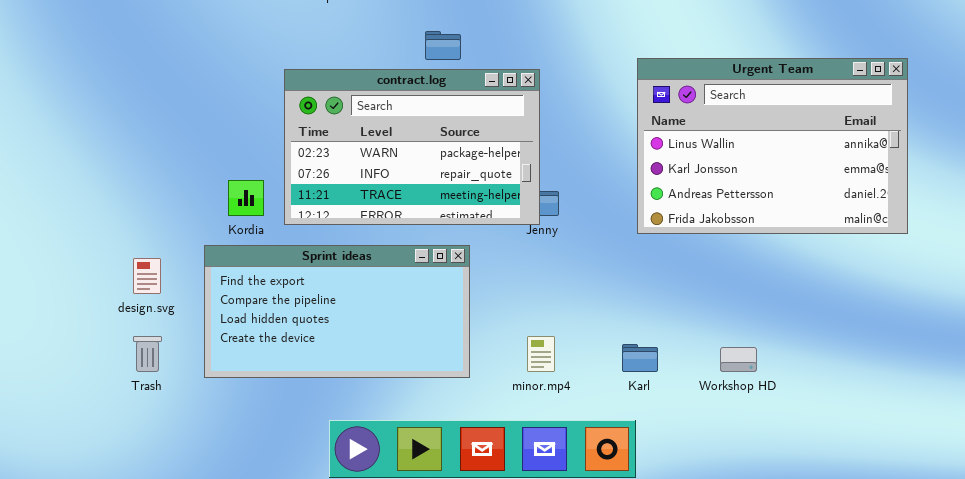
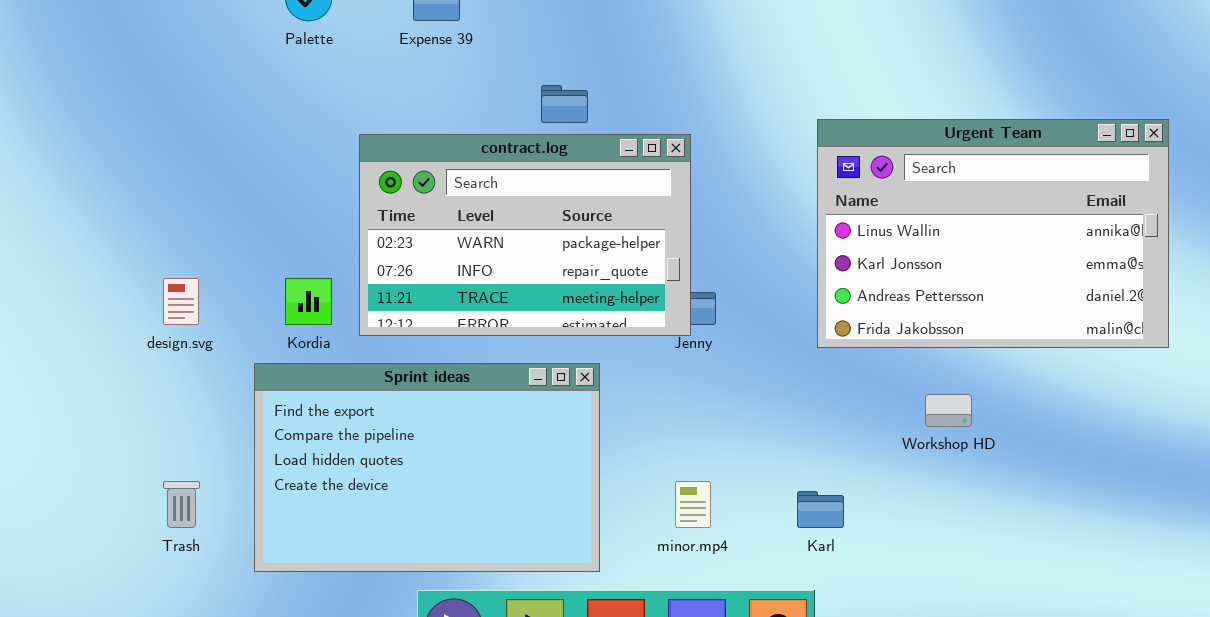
Sprint ideas: [204,245,470,378] -> [254,363,600,572], resized
design.svg: [133,258,161,294] -> [163,278,199,325], moved
Workshop HD: [720,347,757,372] -> [925,394,972,427], moved

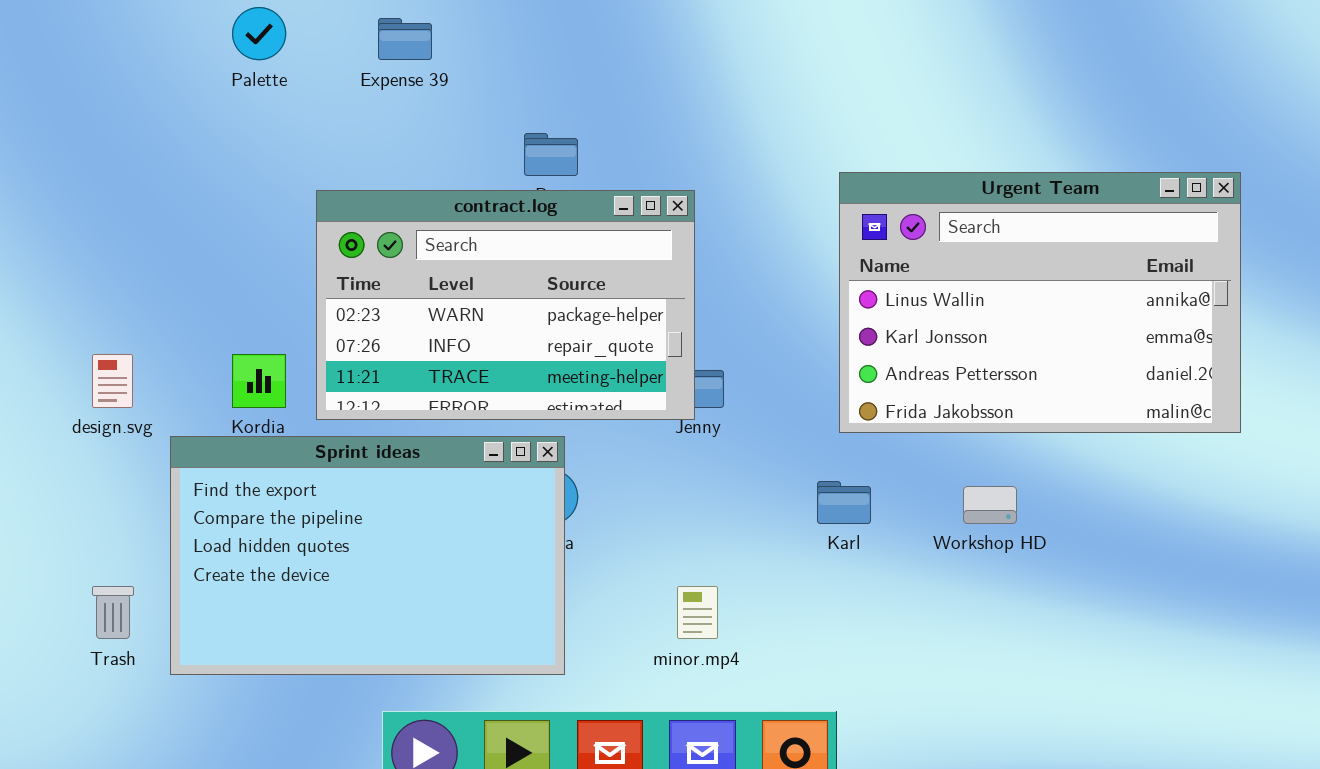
Sprint ideas: [254,363,600,572] -> [170,436,565,675], moved
Karl: [797,491,844,528] -> [817,481,871,524], moved

